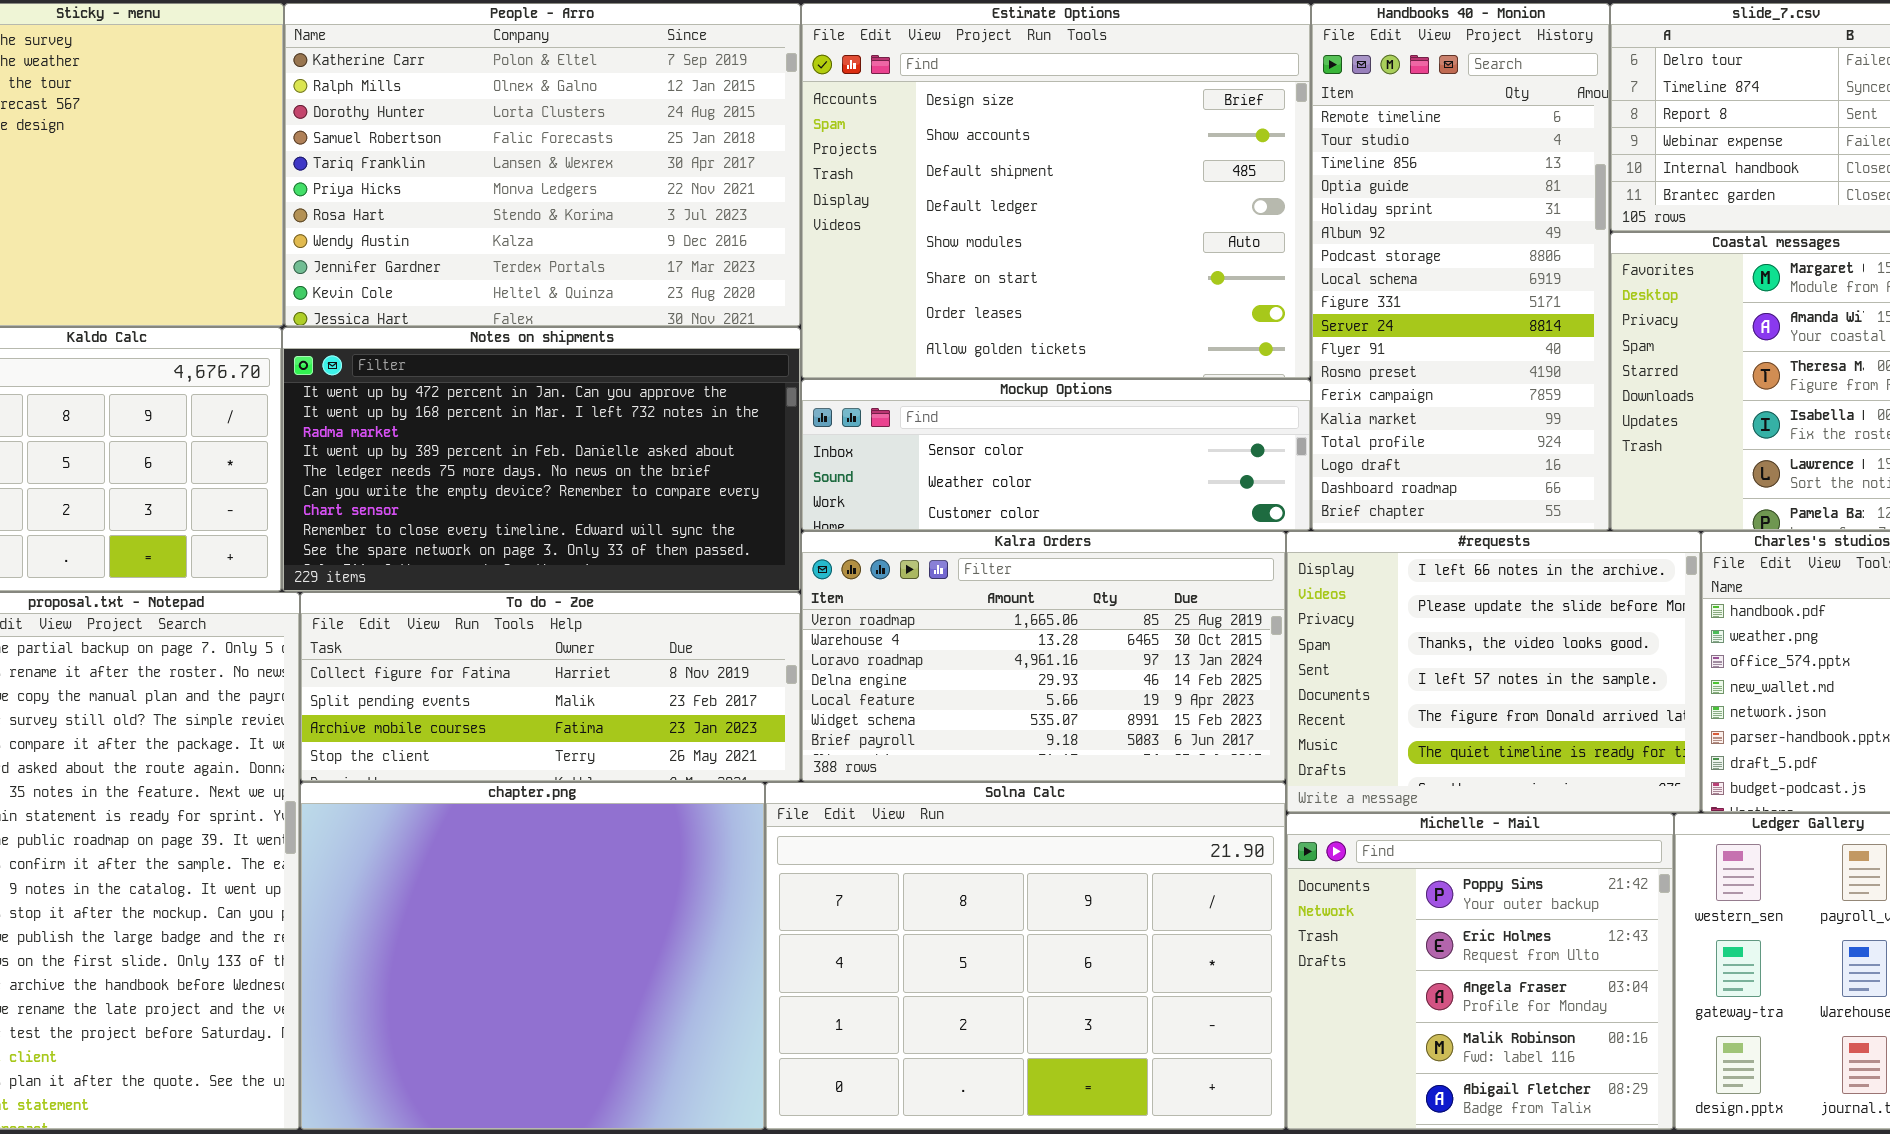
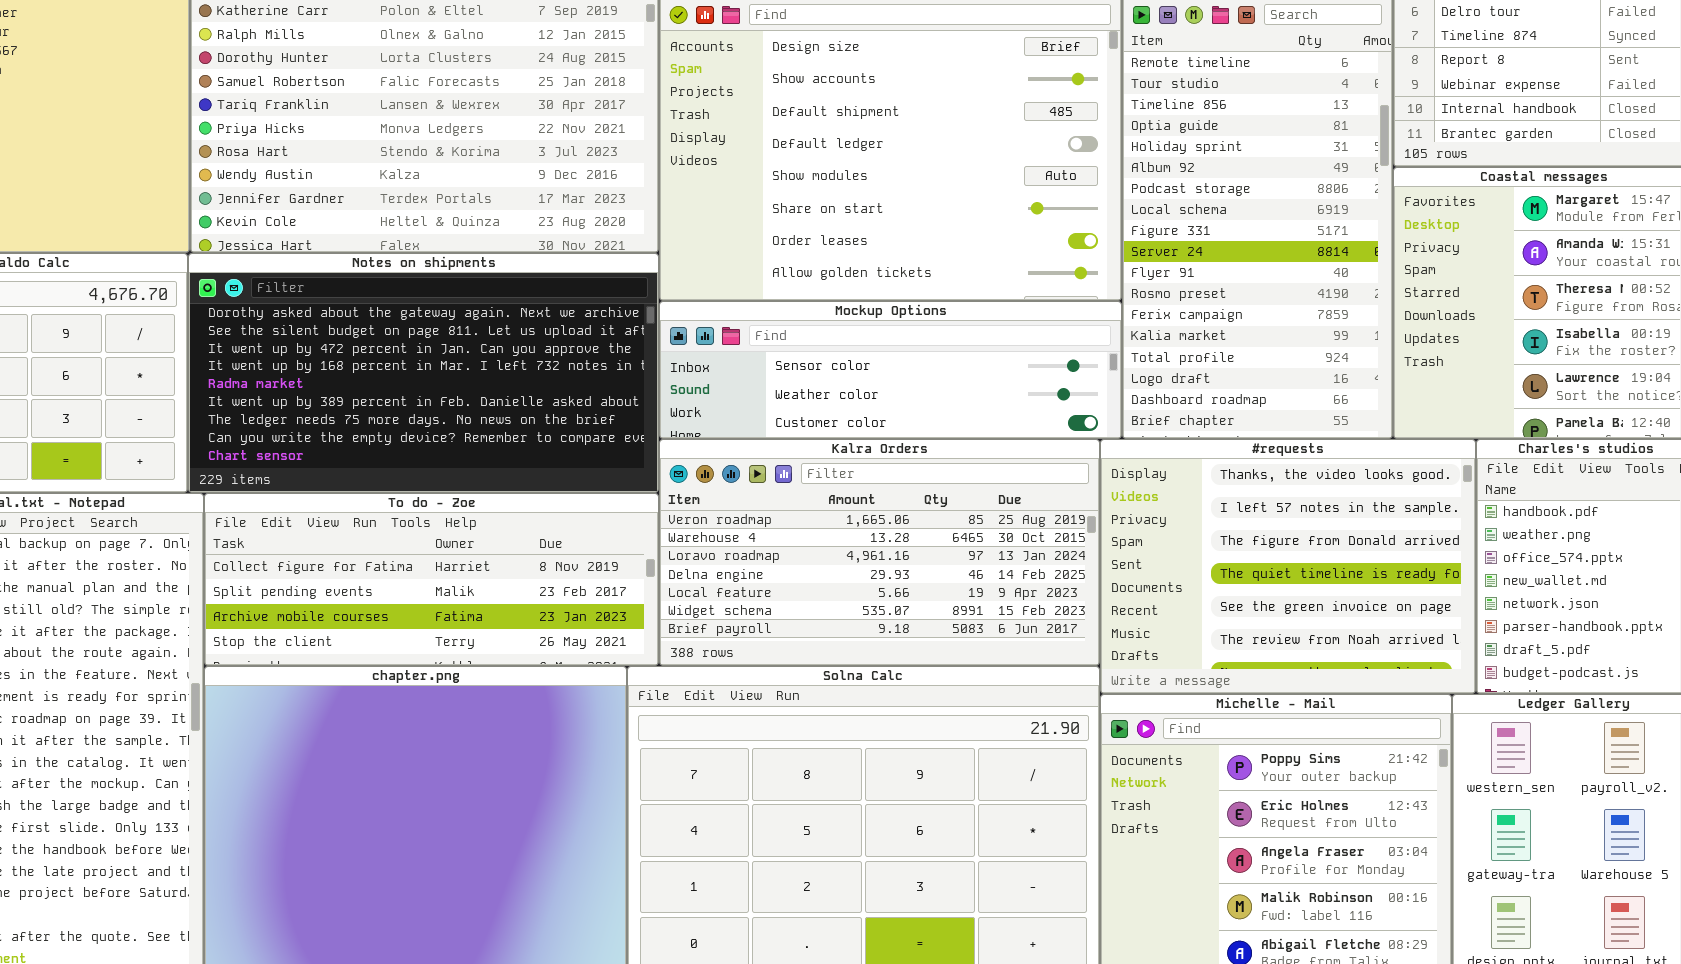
Notes on shipments: [282,327,801,592] -> [188,253,659,493], scrolled up 2 rows
#requests: [1286,531,1701,813] -> [1100,439,1476,694], scrolled down 2 rows

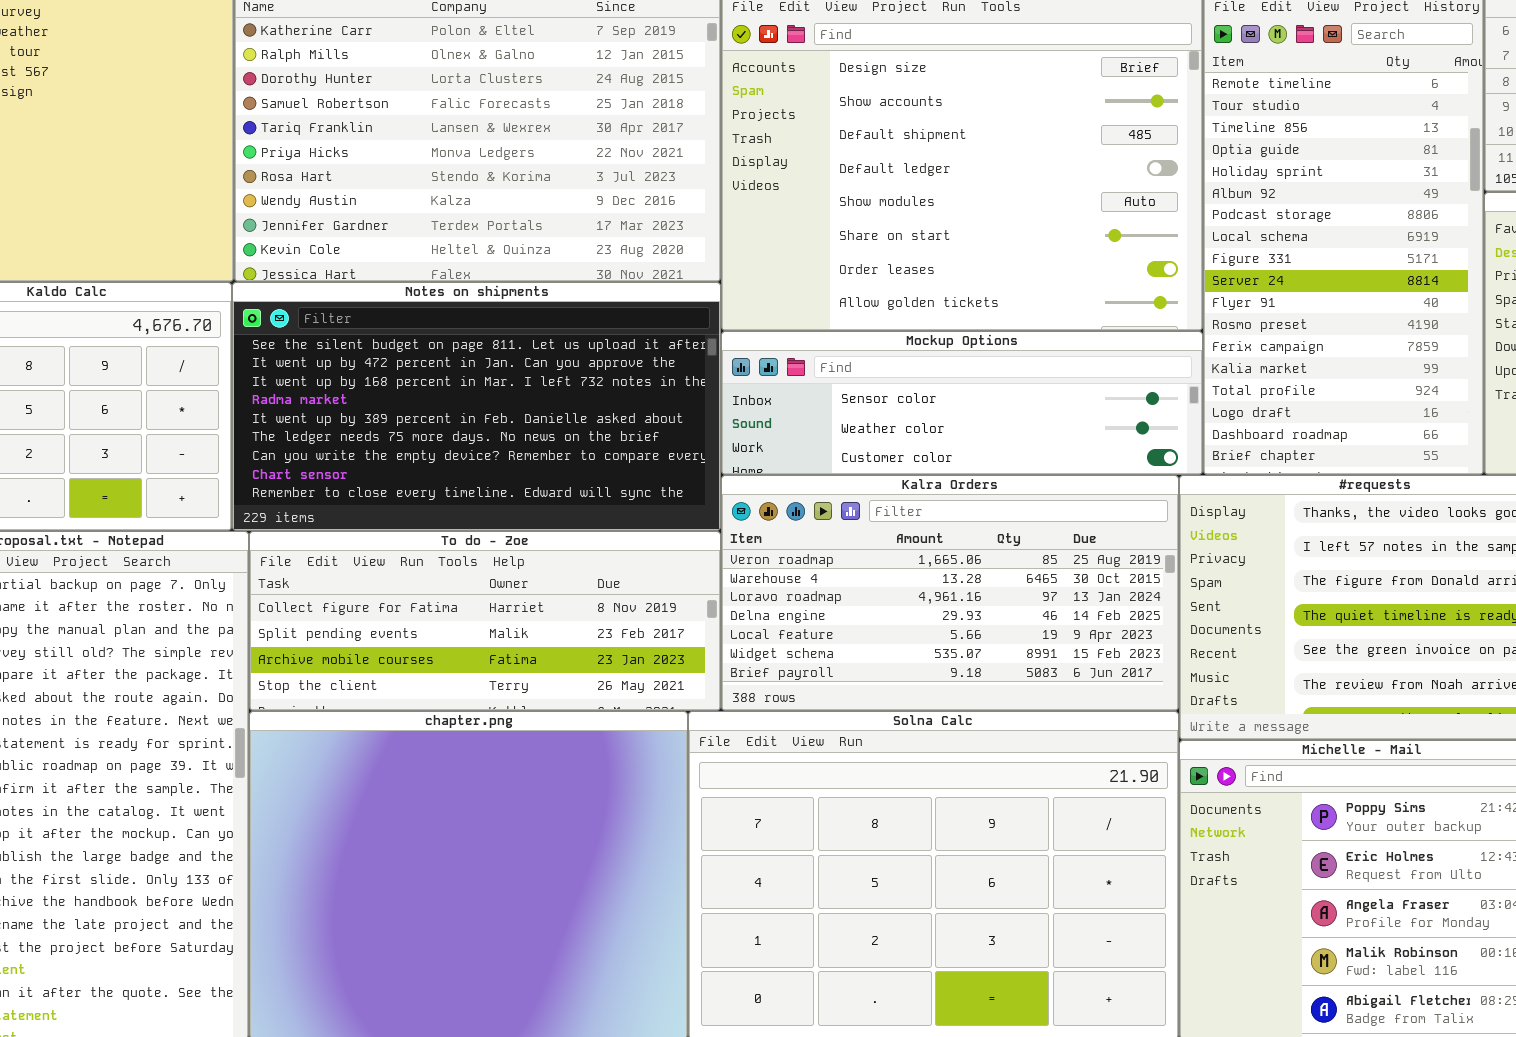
Notes on shipments: [188,253,659,493] -> [232,282,721,531], scrolled down 1 row

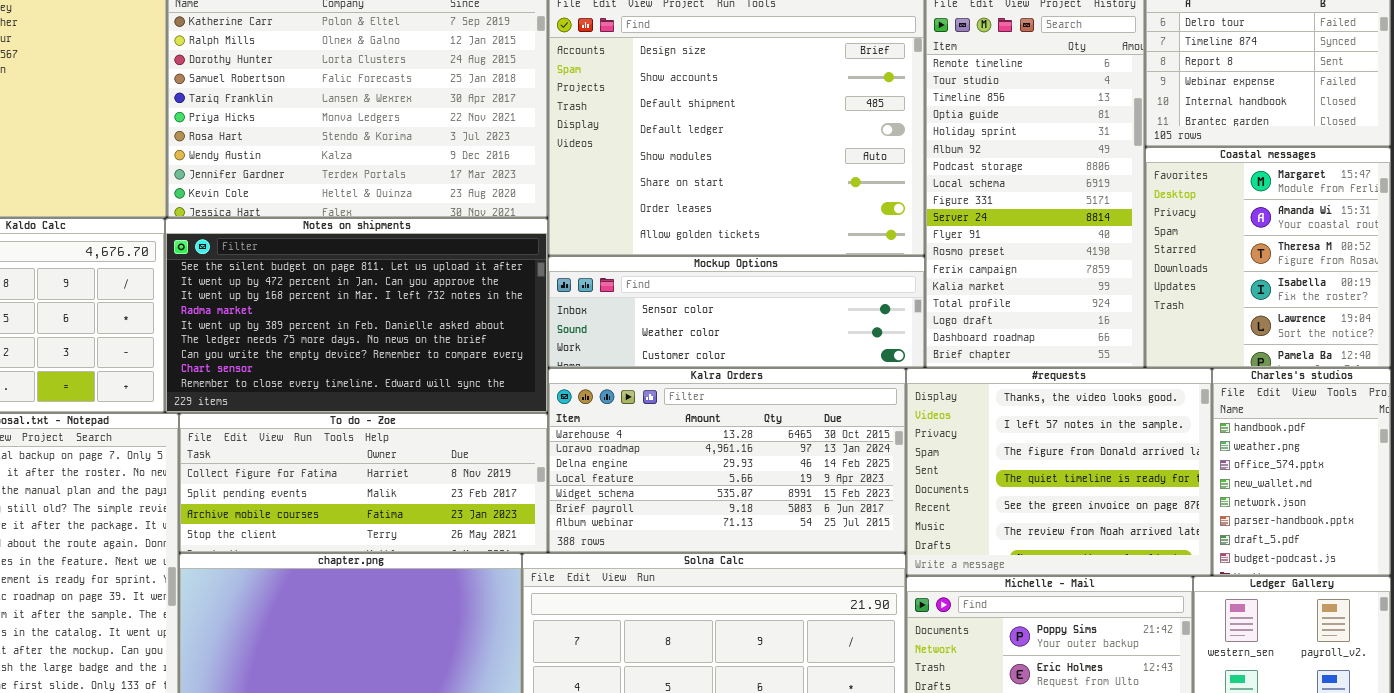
Kalra Orders: [721,475,1179,711] -> [548,368,906,553], scrolled down 1 row

